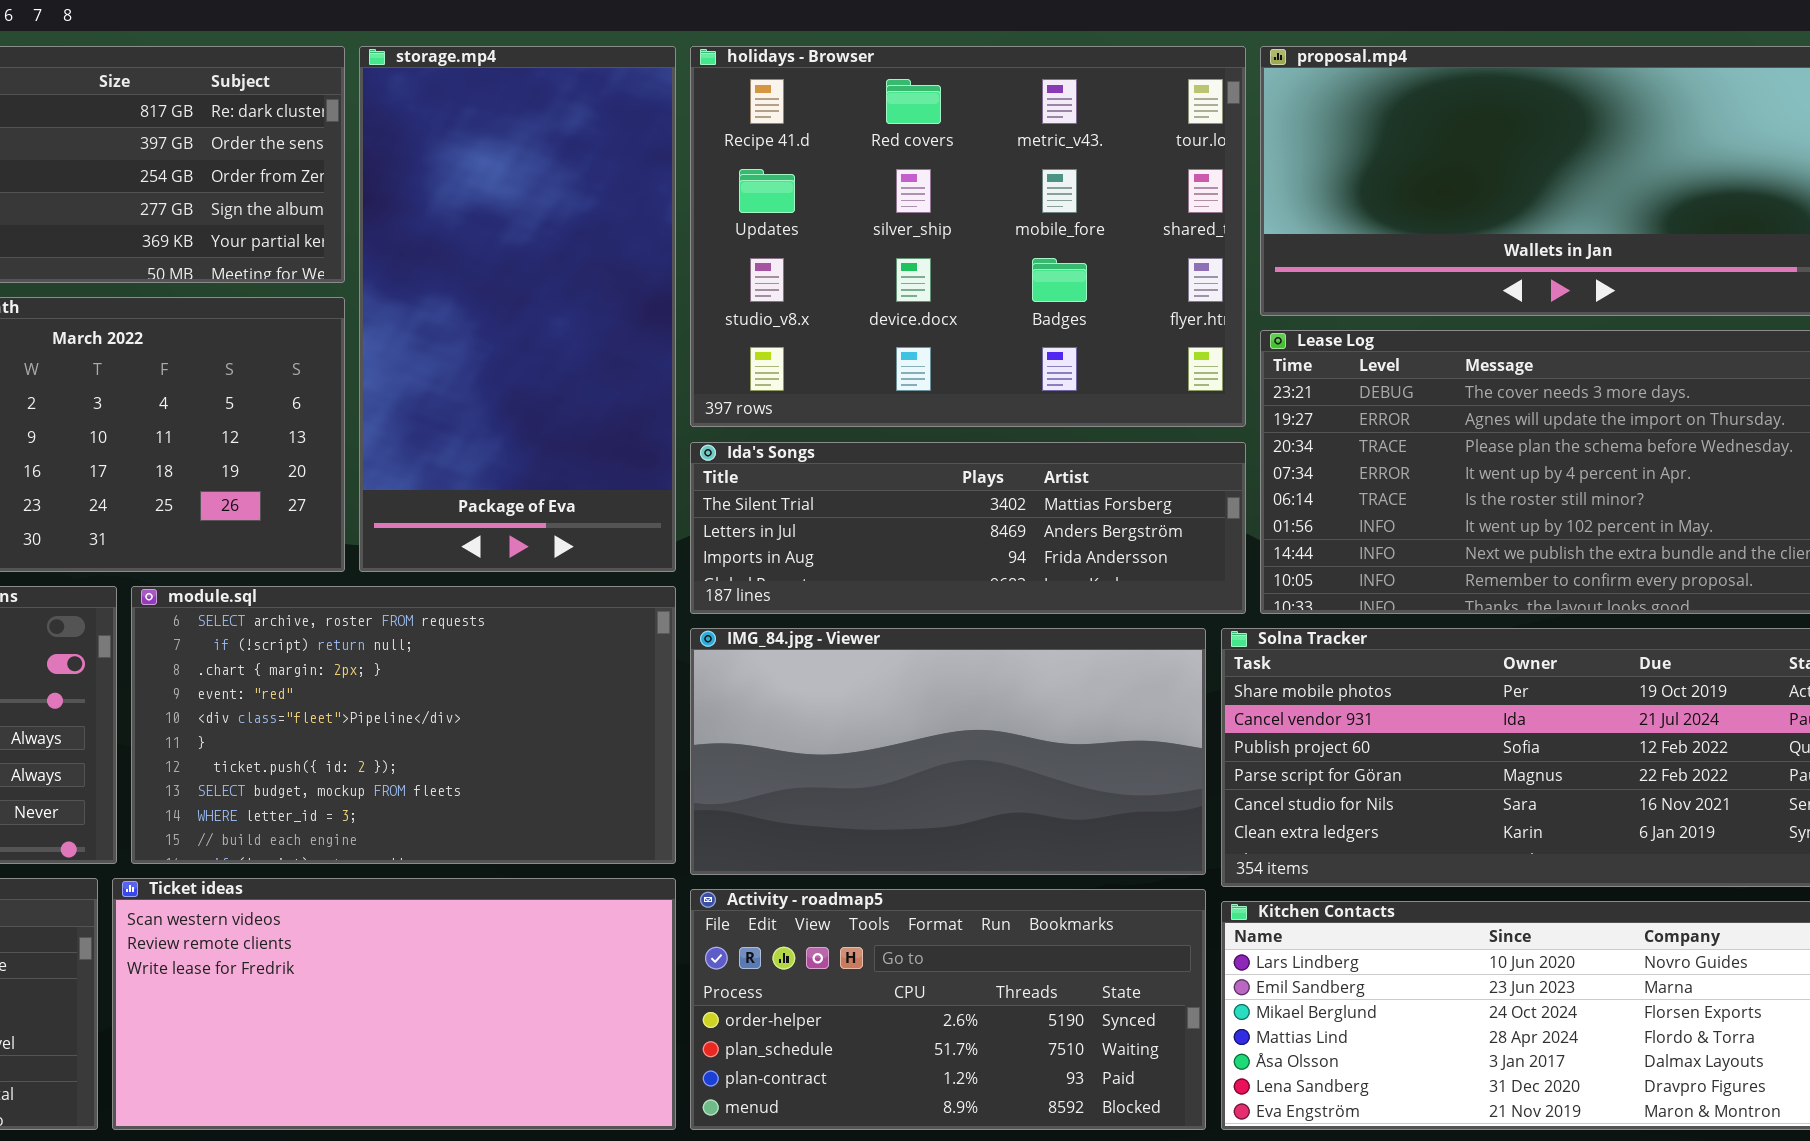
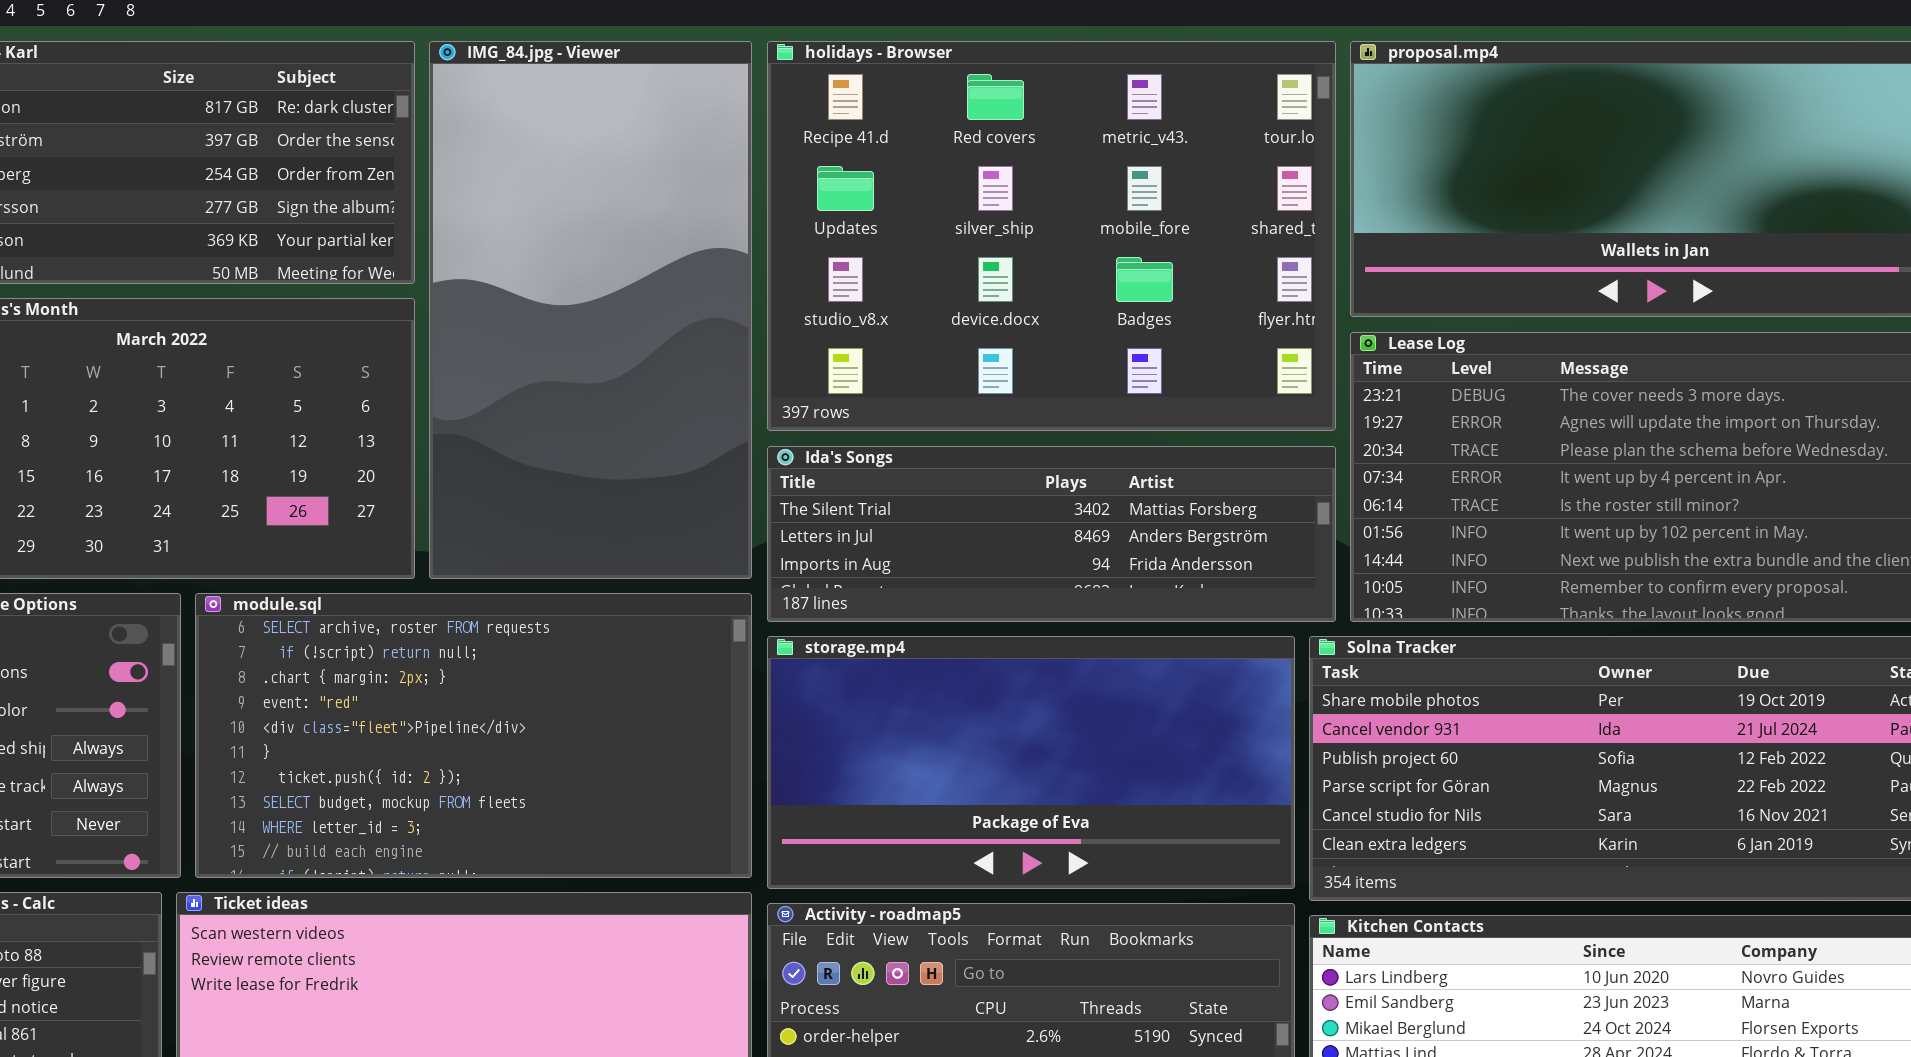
storage.mp4: [359,46,676,572] -> [767,636,1295,889], moved, resized
IMG_84.jpg - Viewer: [690,628,1206,875] -> [429,41,752,579], moved, resized

